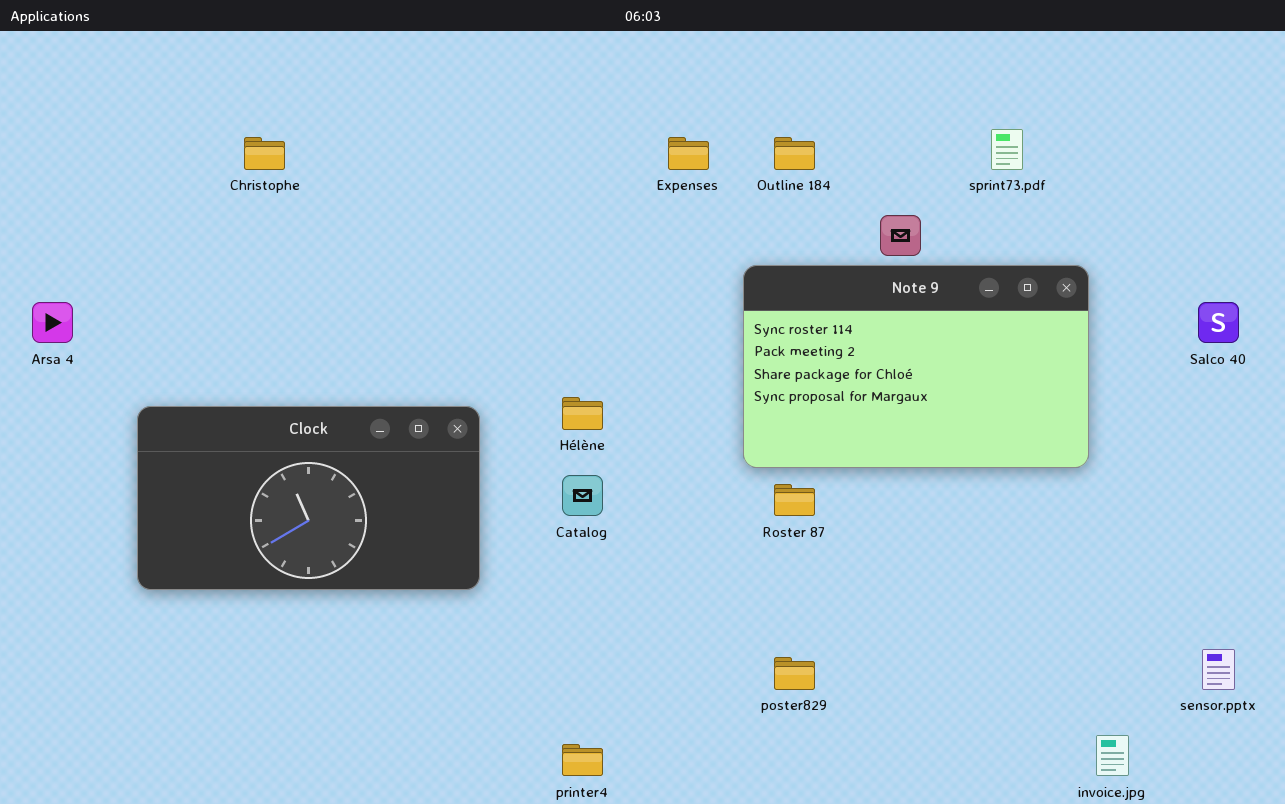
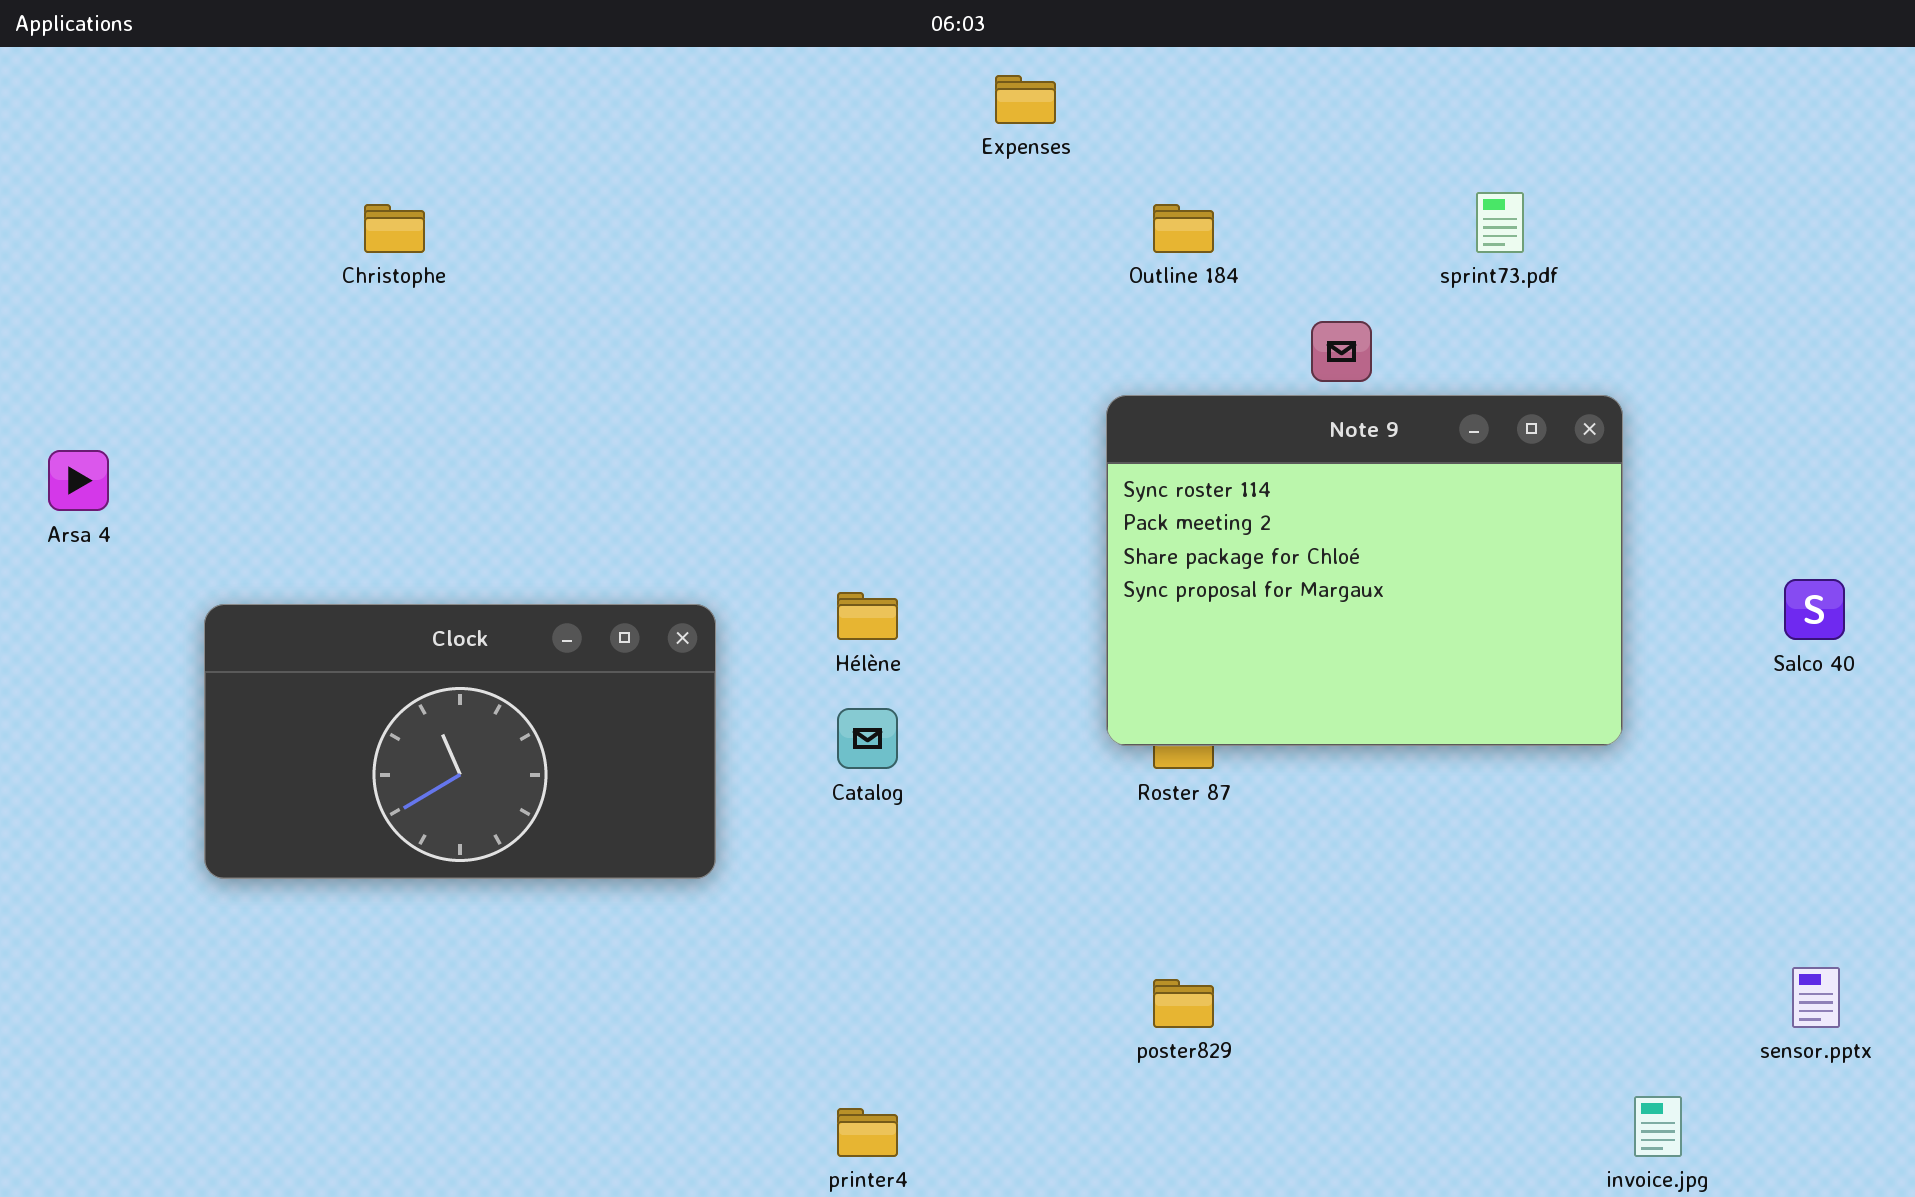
Expenses: [668,137,709,170] -> [995,75,1056,124], moved
Note 9: [743,265,1089,468] -> [1106,395,1623,746], resized
Salco 40: [1198,302,1239,343] -> [1784,579,1845,640], moved

